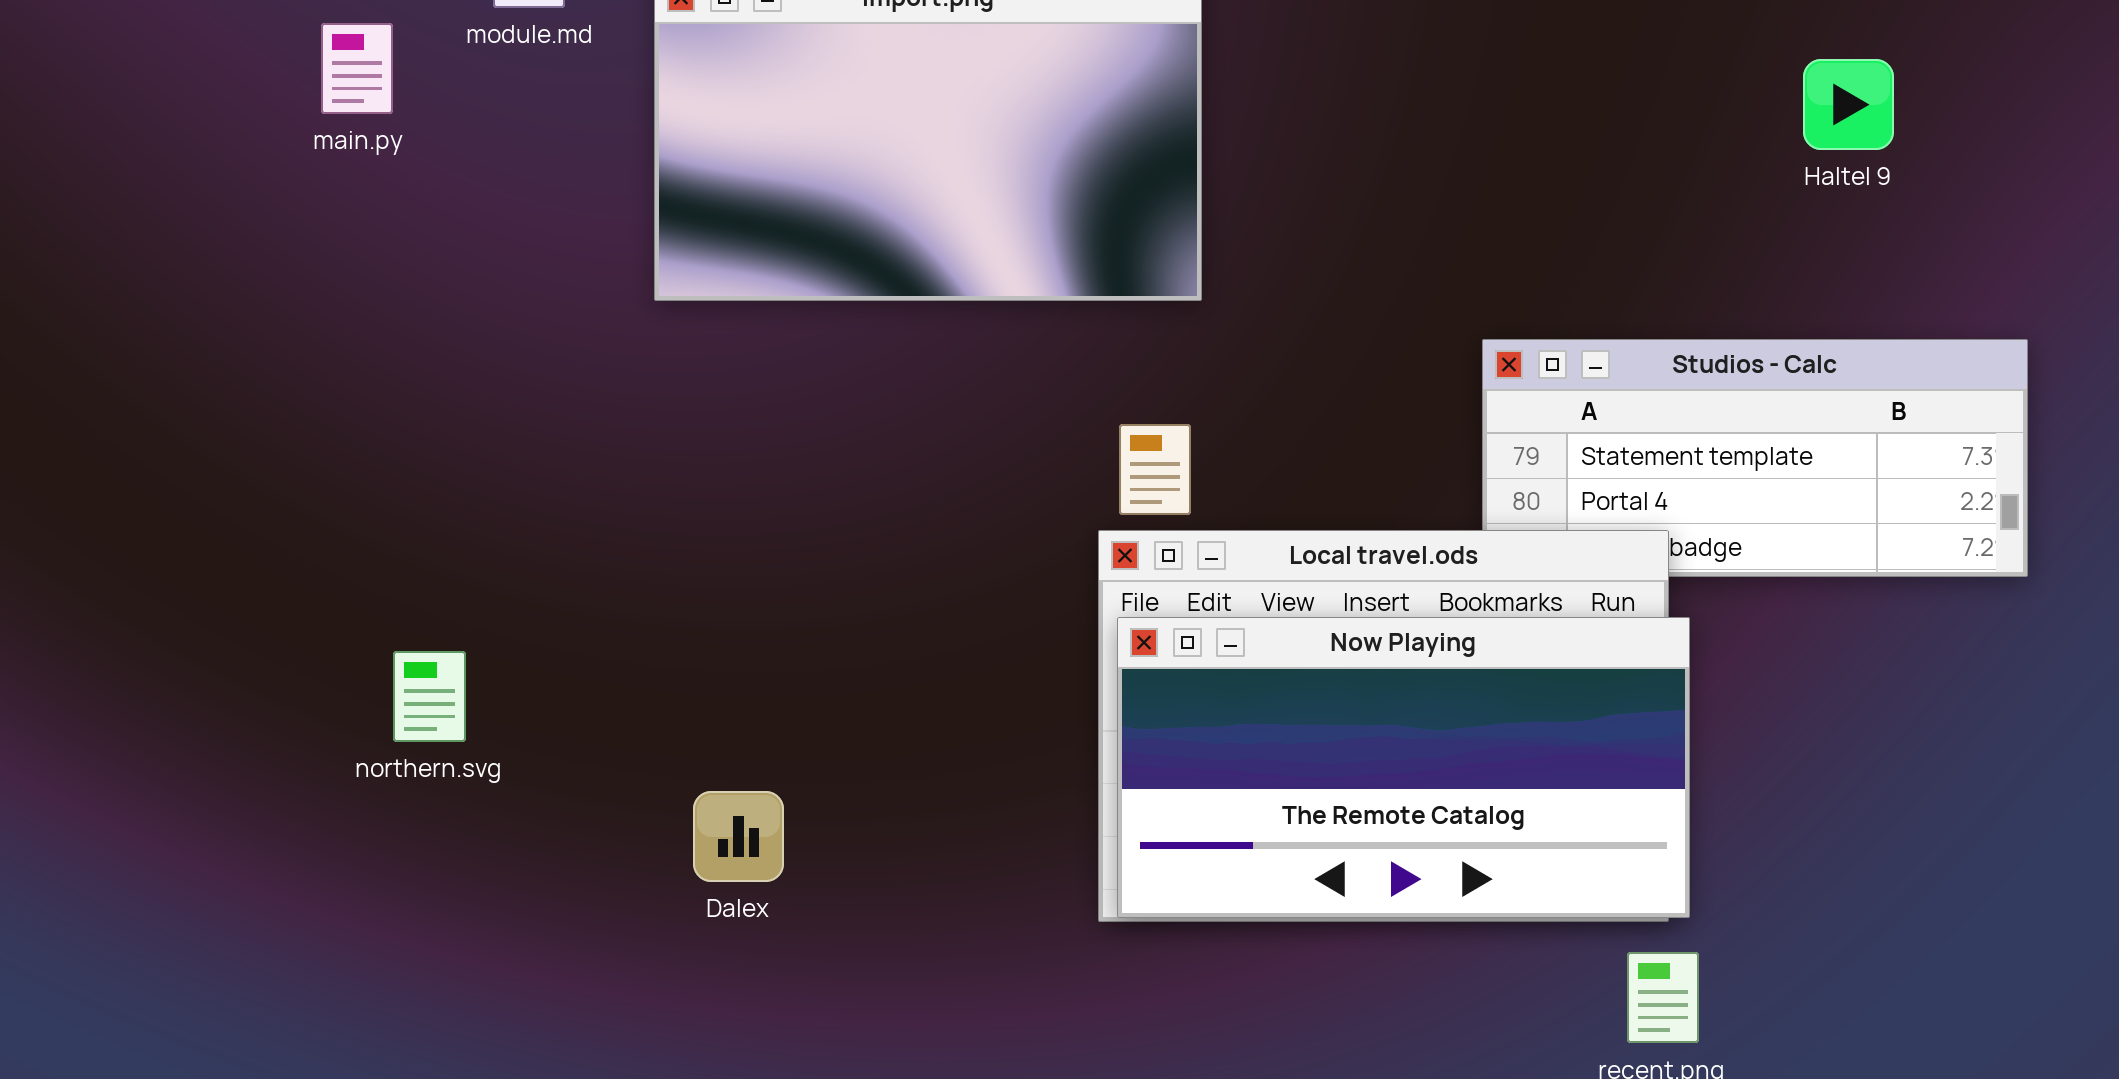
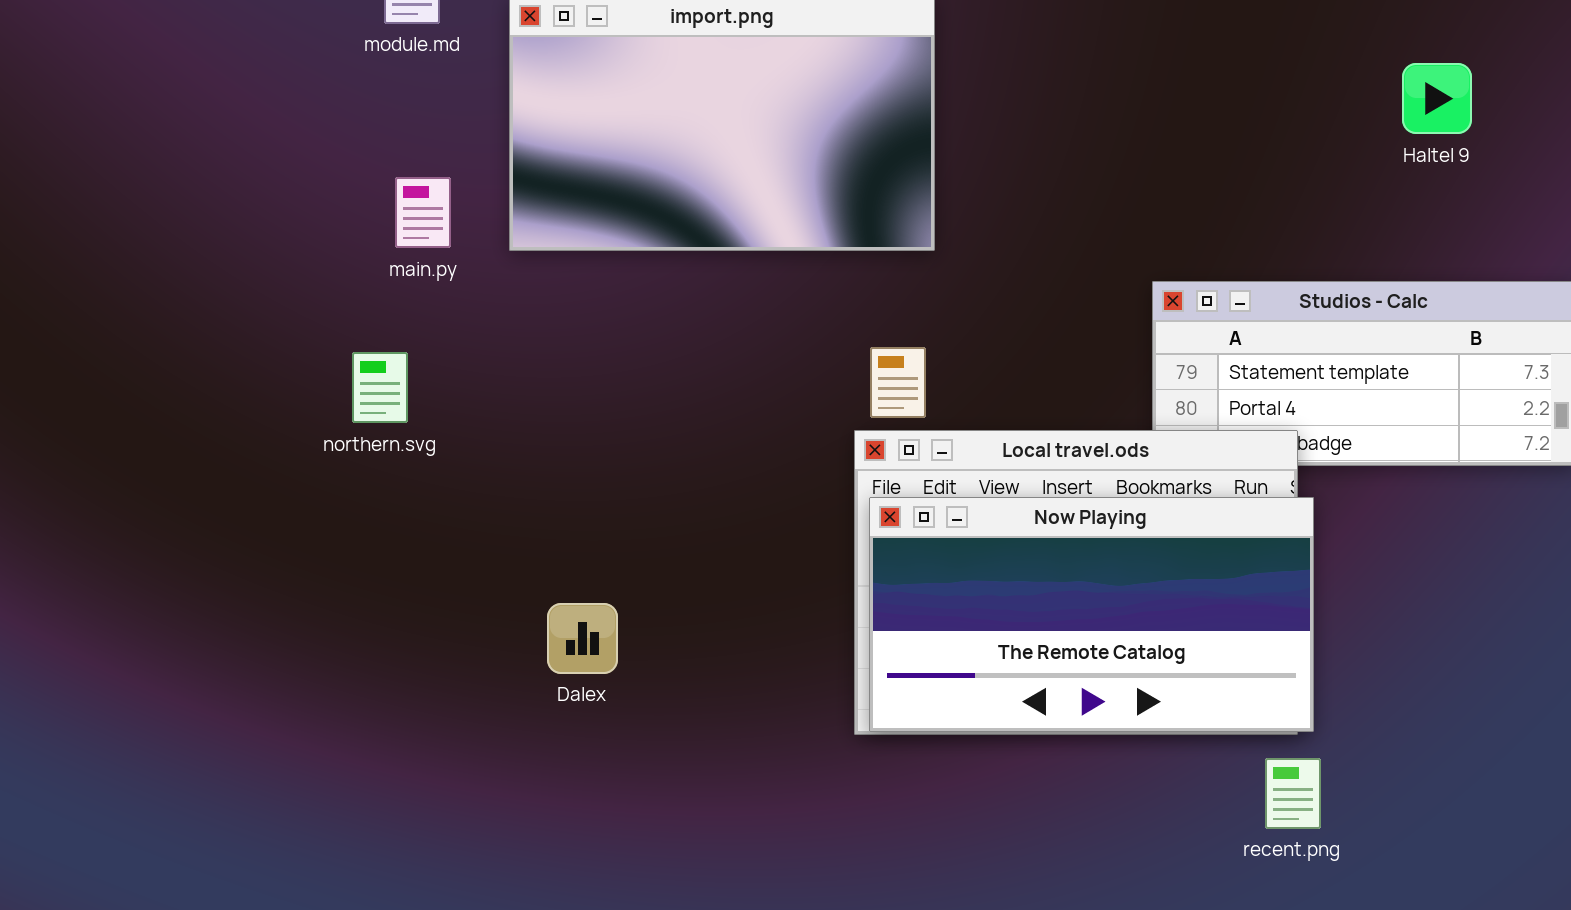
main.py: [321,23,393,114] -> [395,177,451,248], moved
northern.svg: [393,651,466,742] -> [352,352,408,423], moved
Dalex: [693,791,784,882] -> [547,603,618,674], moved

